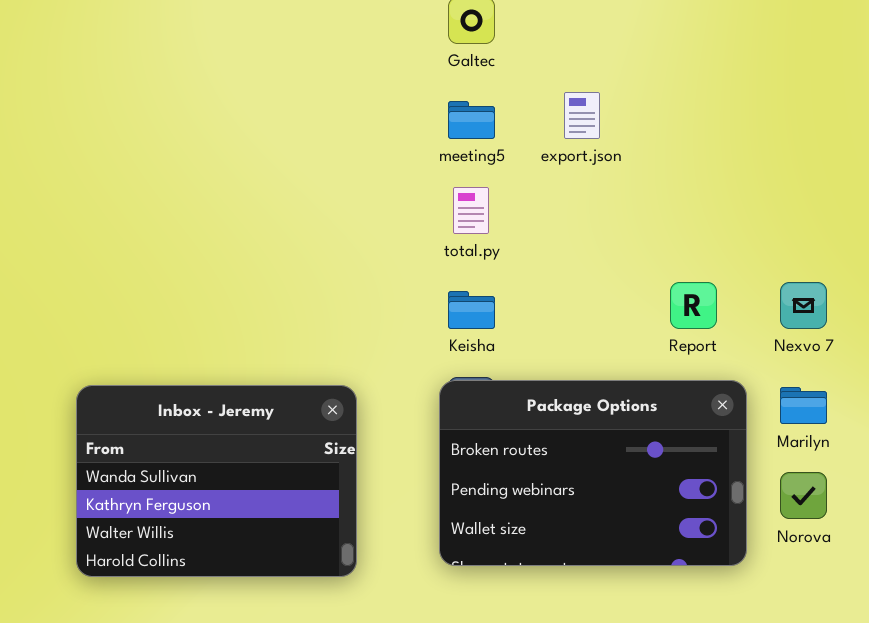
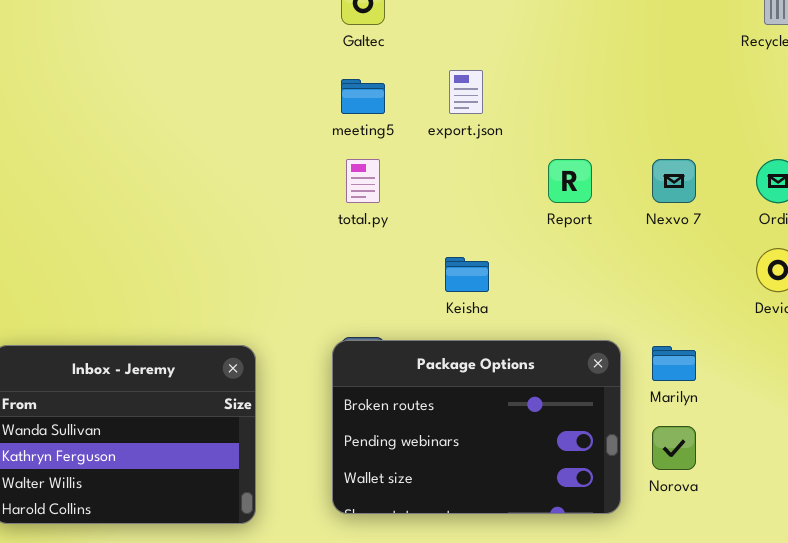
Report: [670,282,717,329] -> [548,159,592,203], moved
Nexvo 7: [780,282,827,329] -> [652,159,696,203], moved
Keisha: [448,291,495,329] -> [445,257,489,292], moved

